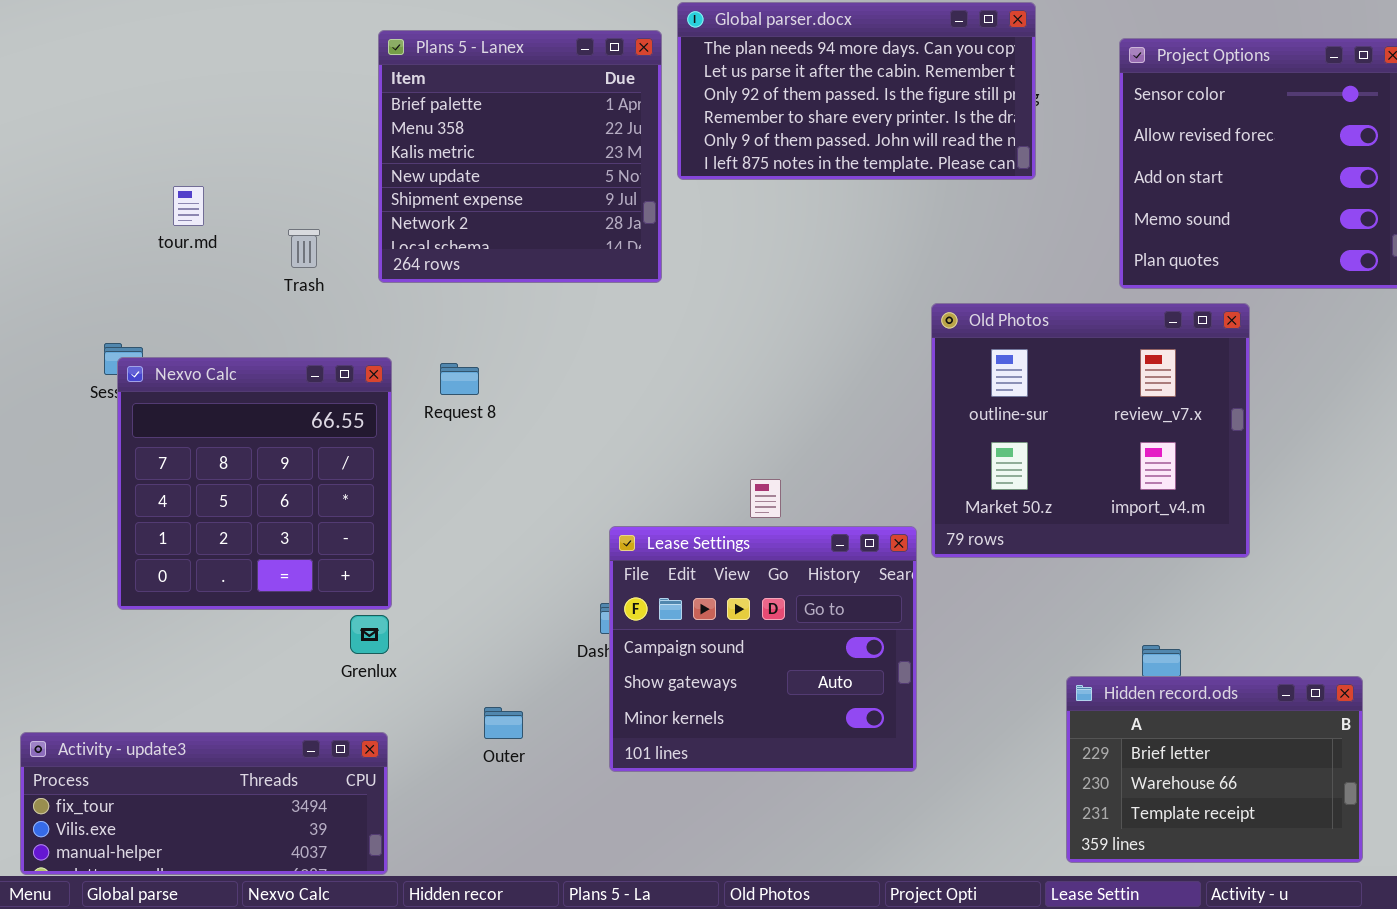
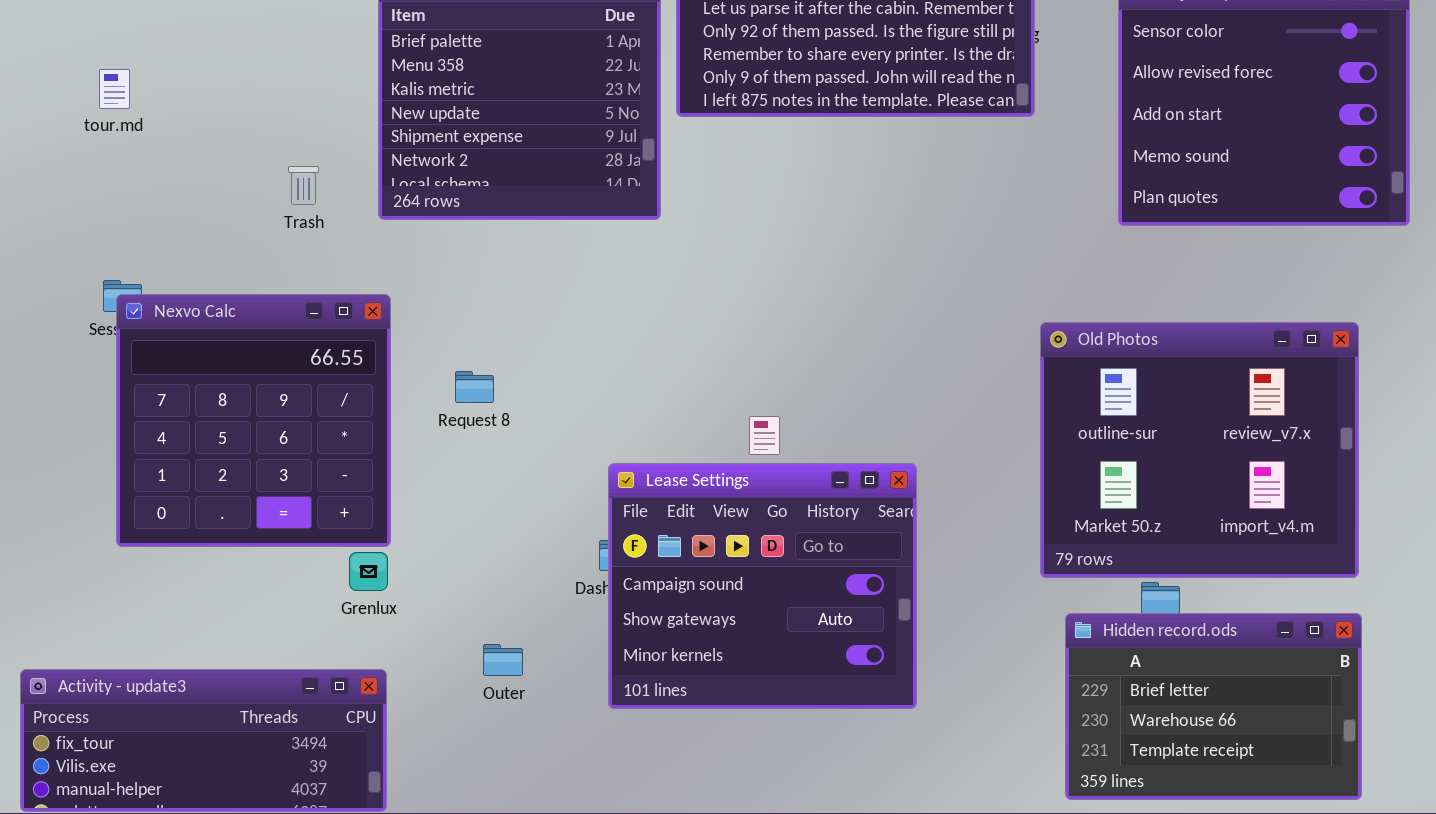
tour.md: [173,186,204,226] -> [99,69,130,109], moved
Old Photos: [931,303,1250,558] -> [1040,322,1359,578], moved
Request 8: [440,363,479,395] -> [455,371,494,403], moved

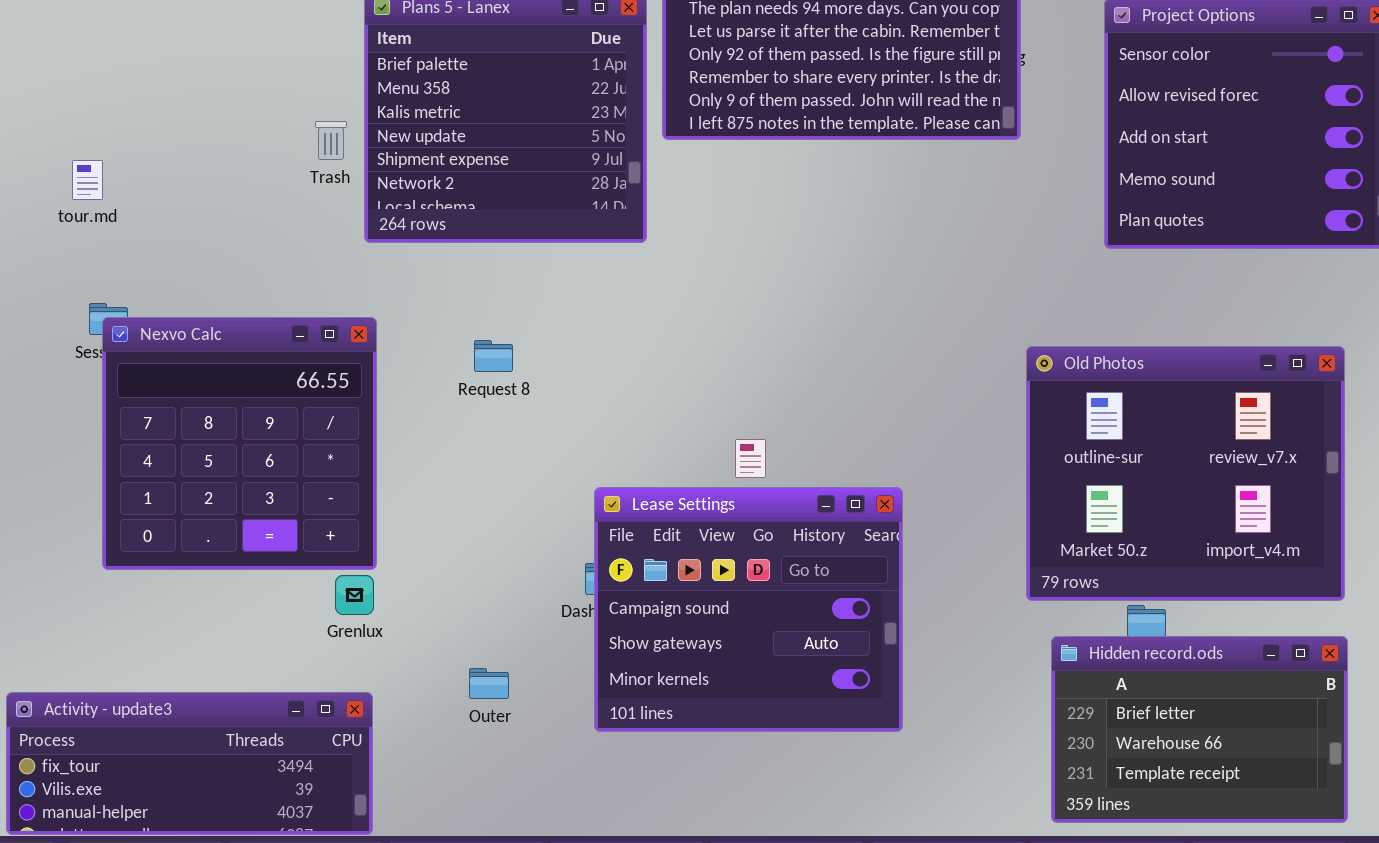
tour.md: [99,69,130,109] -> [72,160,103,200], moved
Trash: [288,166,319,205] -> [315,121,347,160], moved
Request 8: [455,371,494,403] -> [474,340,513,372], moved

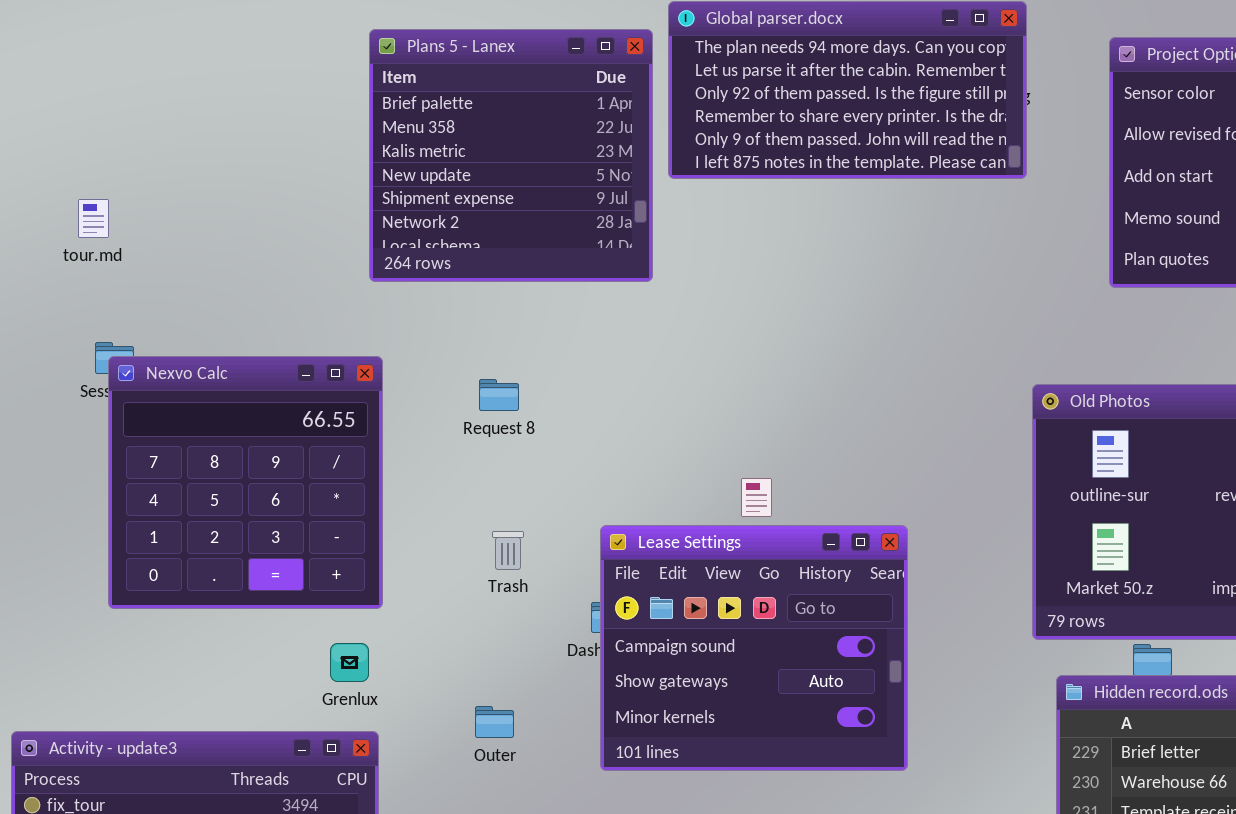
Trash: [315,121,347,160] -> [492,531,524,570], moved
Grenlux: [335,575,374,615] -> [330,643,369,682], moved

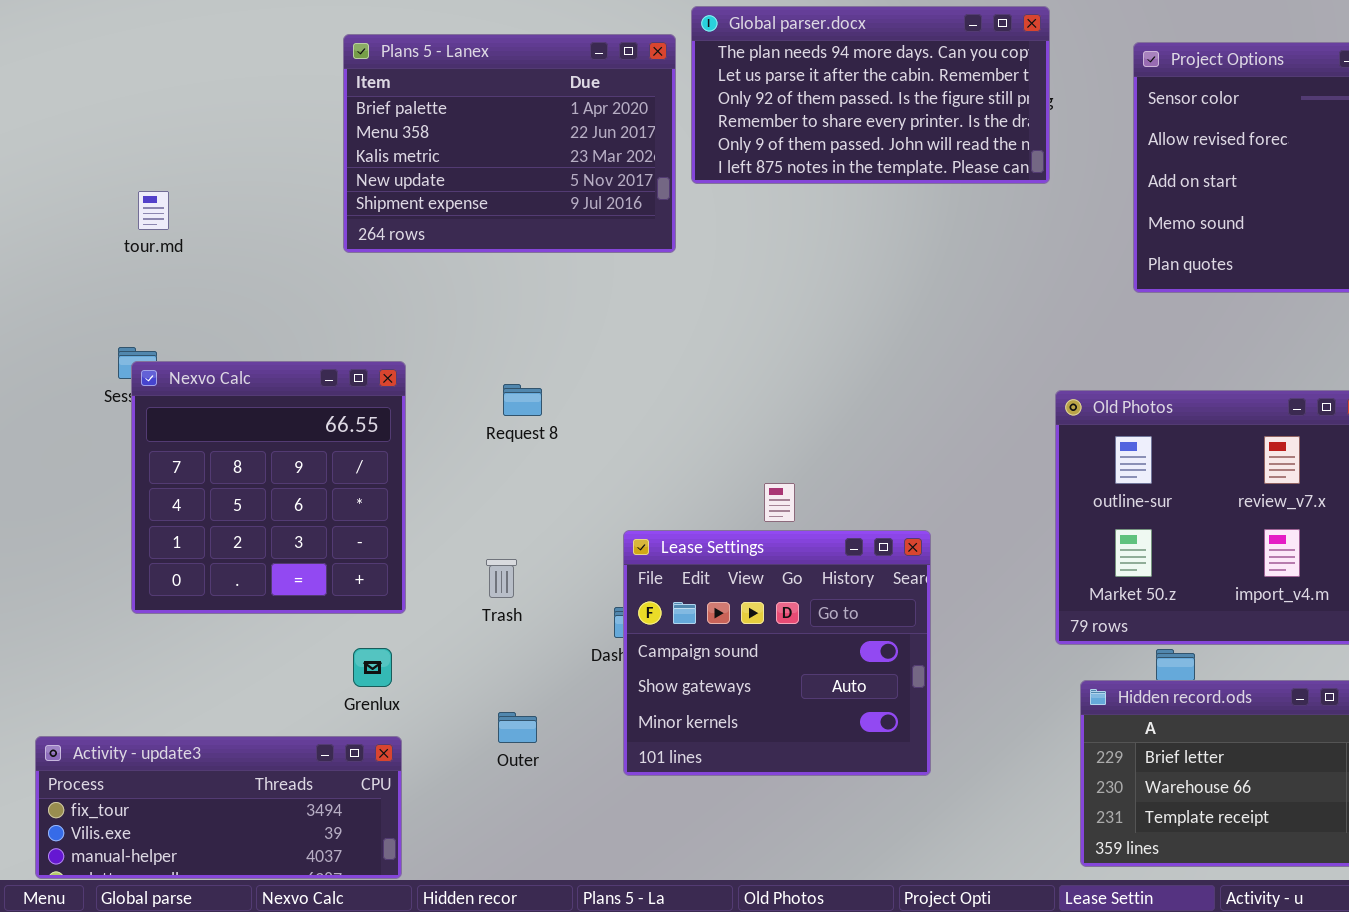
Plans 5 - Lanex: [369,29,653,282] -> [343,34,676,253], resized
tour.md: [78,199,109,238] -> [138,191,169,230], moved
Trash: [492,531,524,570] -> [486,559,517,598], moved

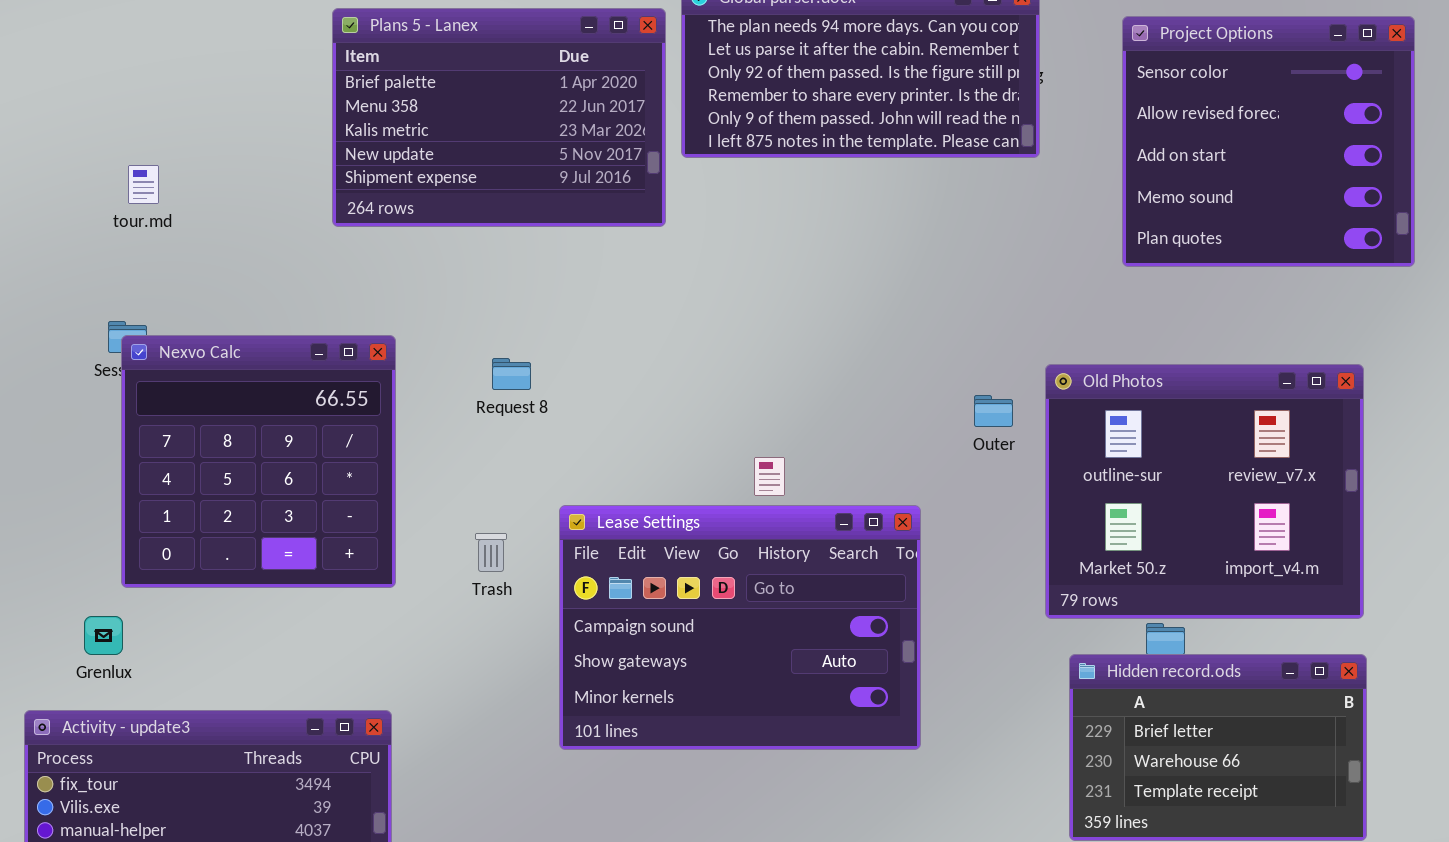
Lease Settings: [623,530,931,776] -> [559,505,921,750], resized
Grenlux: [353,648,392,687] -> [84,616,123,655], moved
Outer: [498,712,537,743] -> [974,395,1013,427], moved

